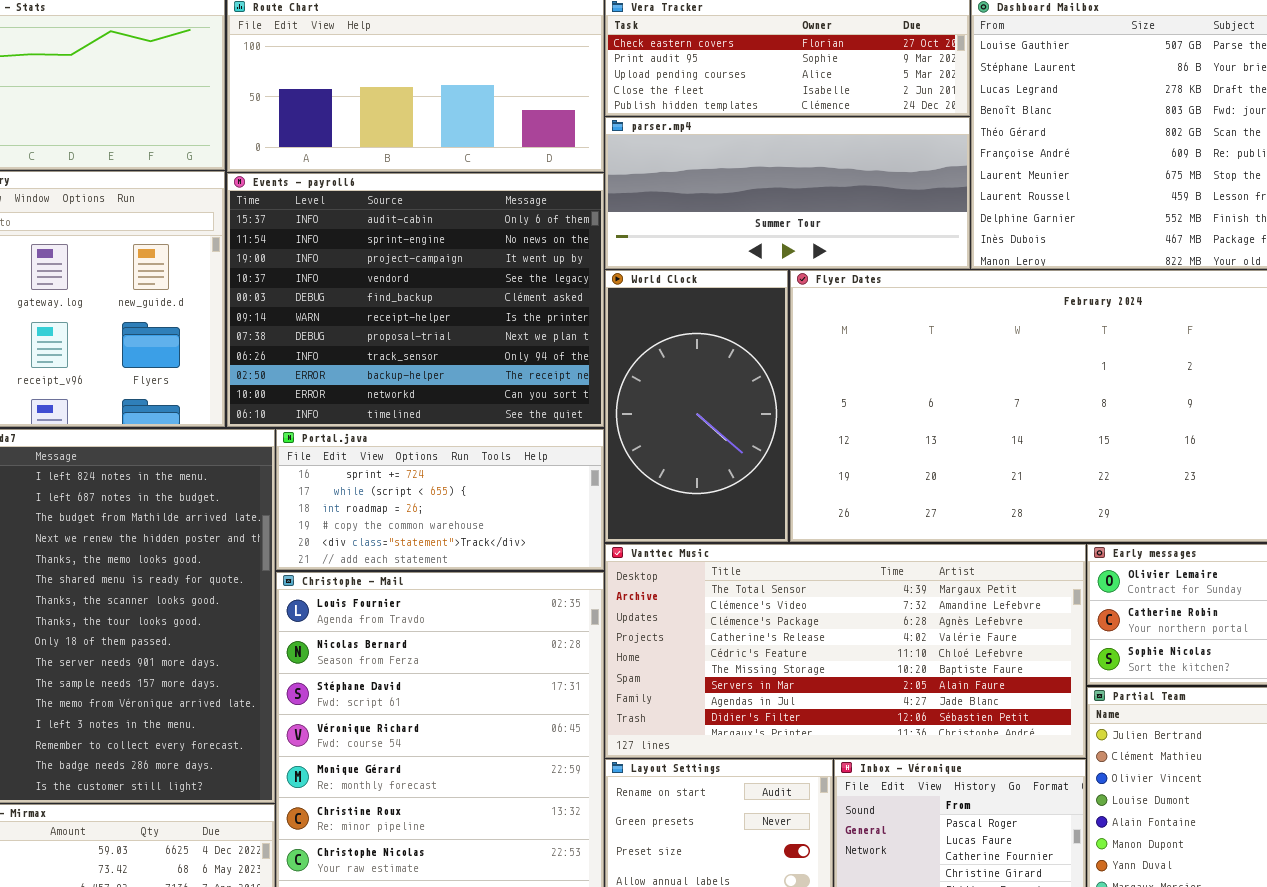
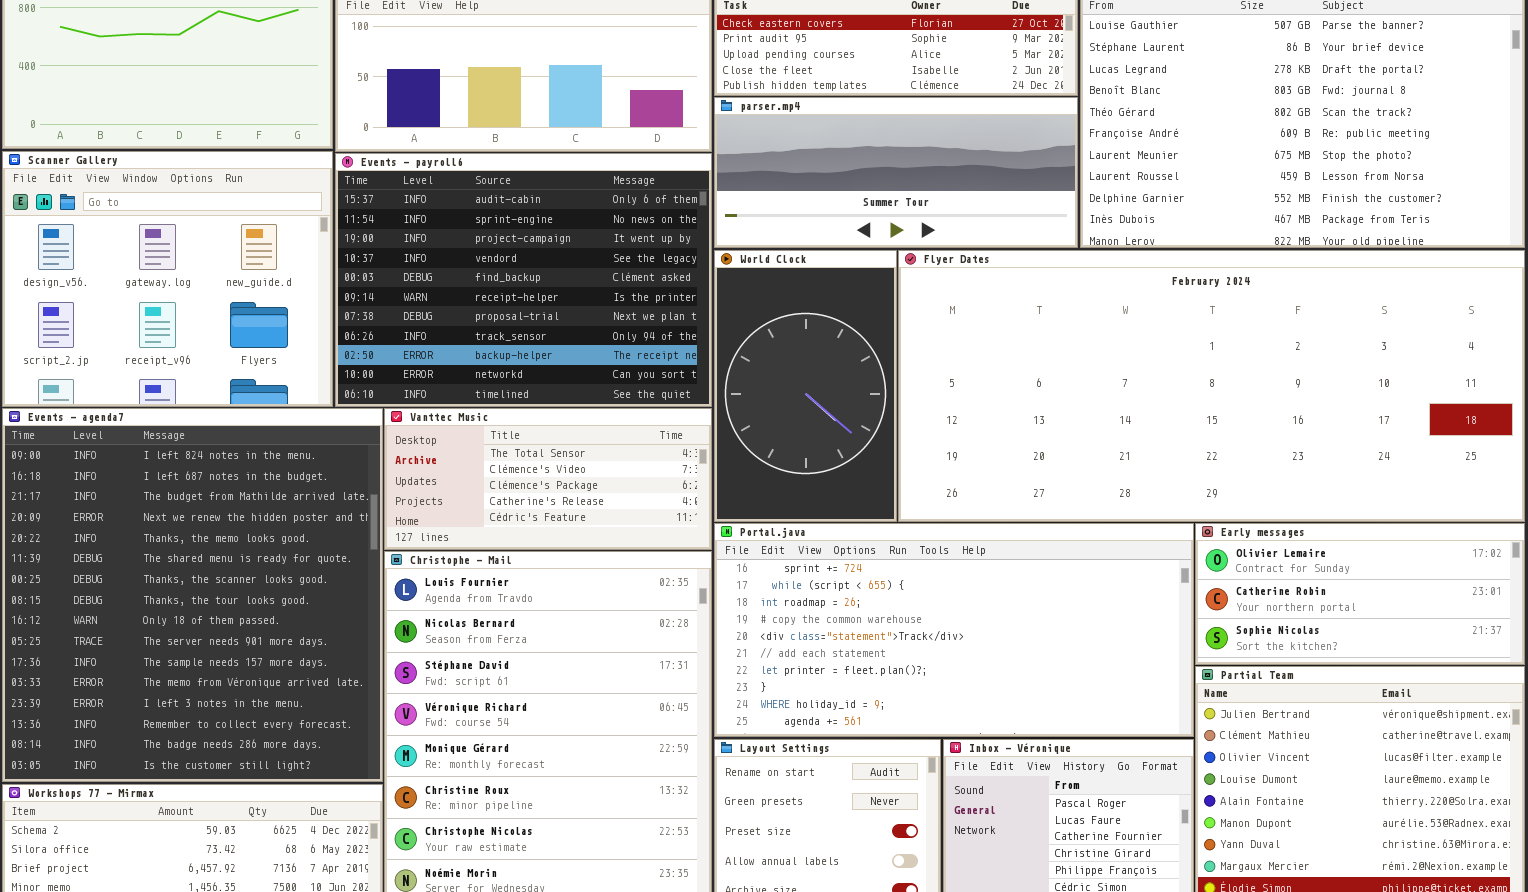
Portal.java: [276,429,604,570] -> [714,523,1194,737], moved, resized
Vanttec Music: [605,544,1086,758] -> [384,408,712,550], moved, resized

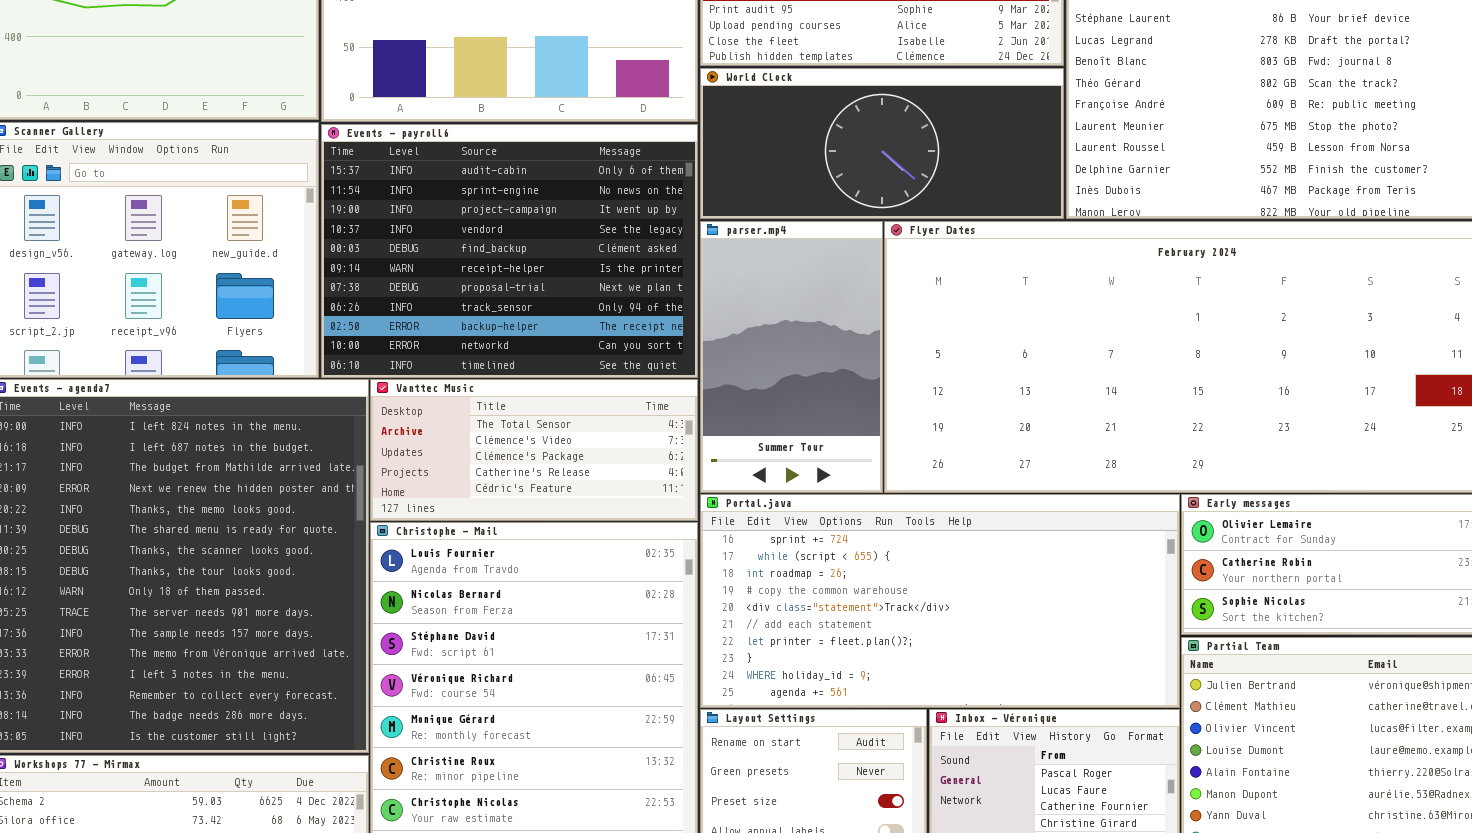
parser.mp4: [714,97,1078,248] -> [700,221,883,493], moved, resized
World Clock: [714,250,897,522] -> [700,68,1064,219], moved, resized

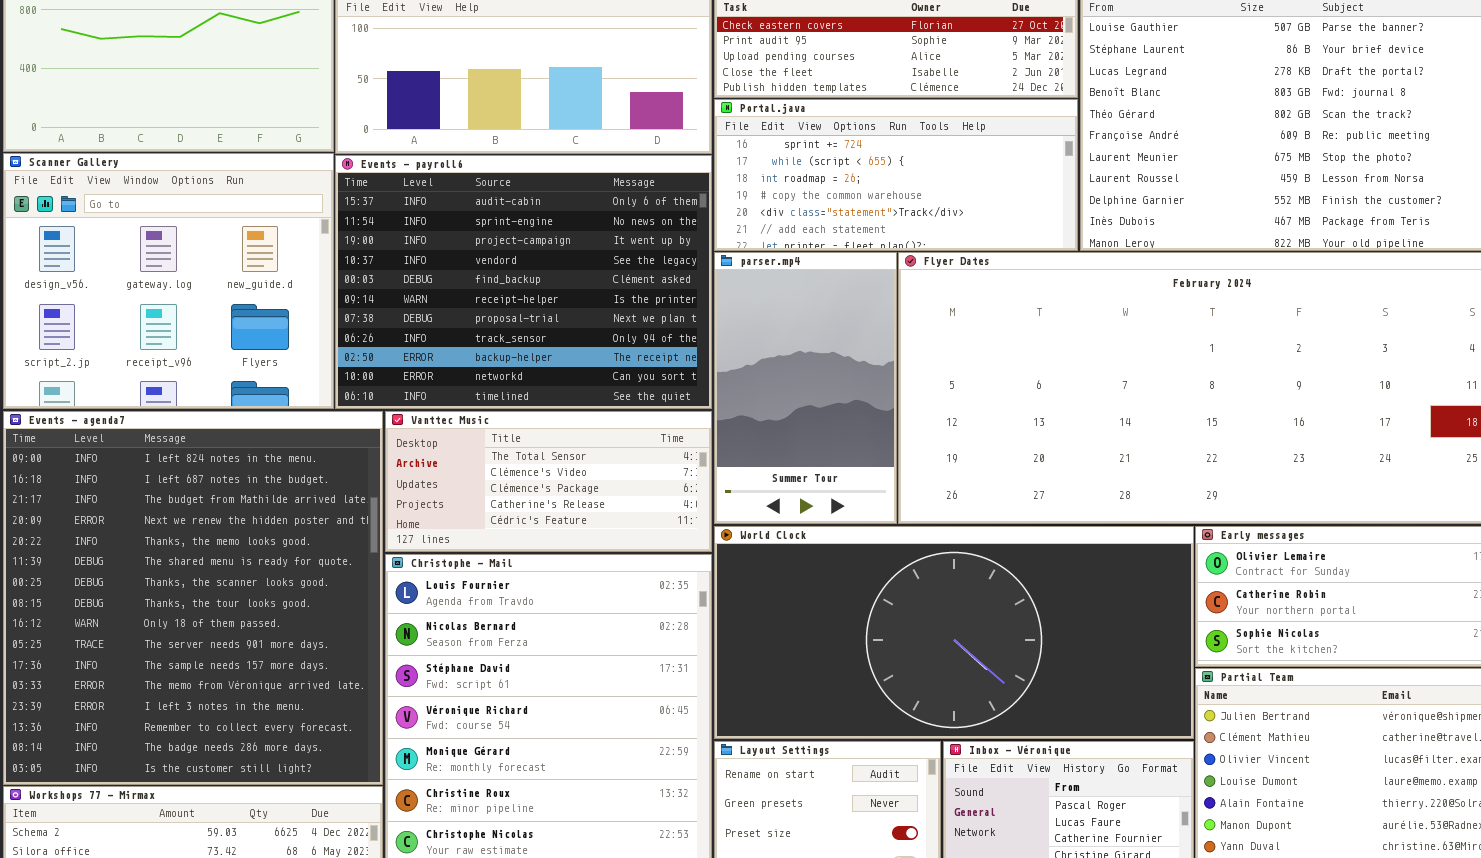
World Clock: [700,68,1064,219] -> [714,526,1194,739], moved, resized
Portal.java: [700,494,1180,708] -> [714,99,1078,251], moved, resized

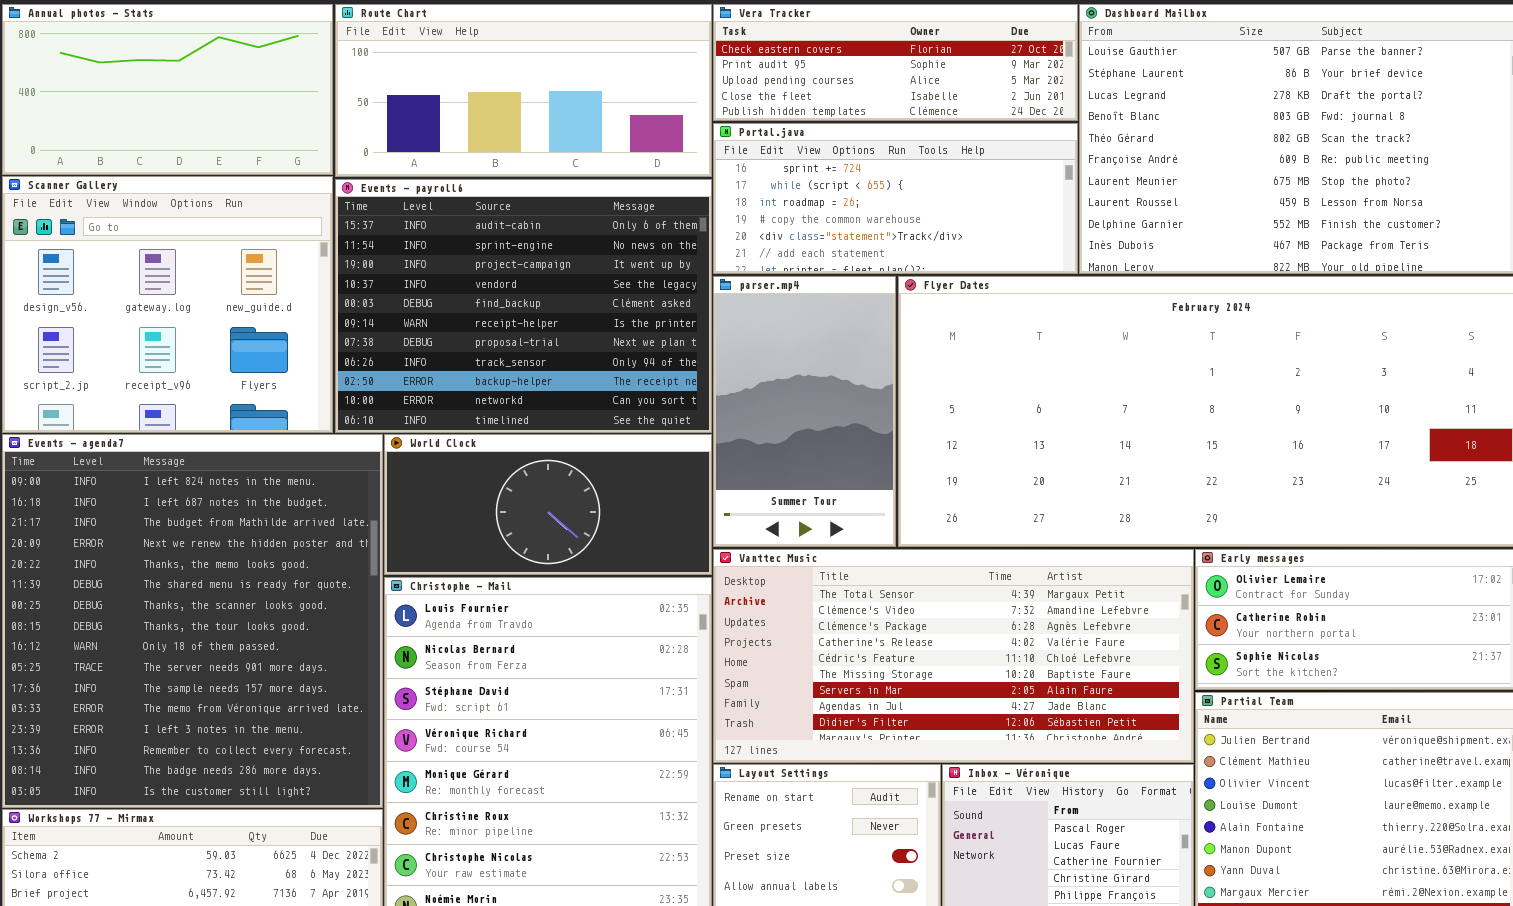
Vanttec Music: [385,411,712,552] -> [713,549,1194,763], moved, resized
World Clock: [714,526,1194,739] -> [384,434,712,575], moved, resized

